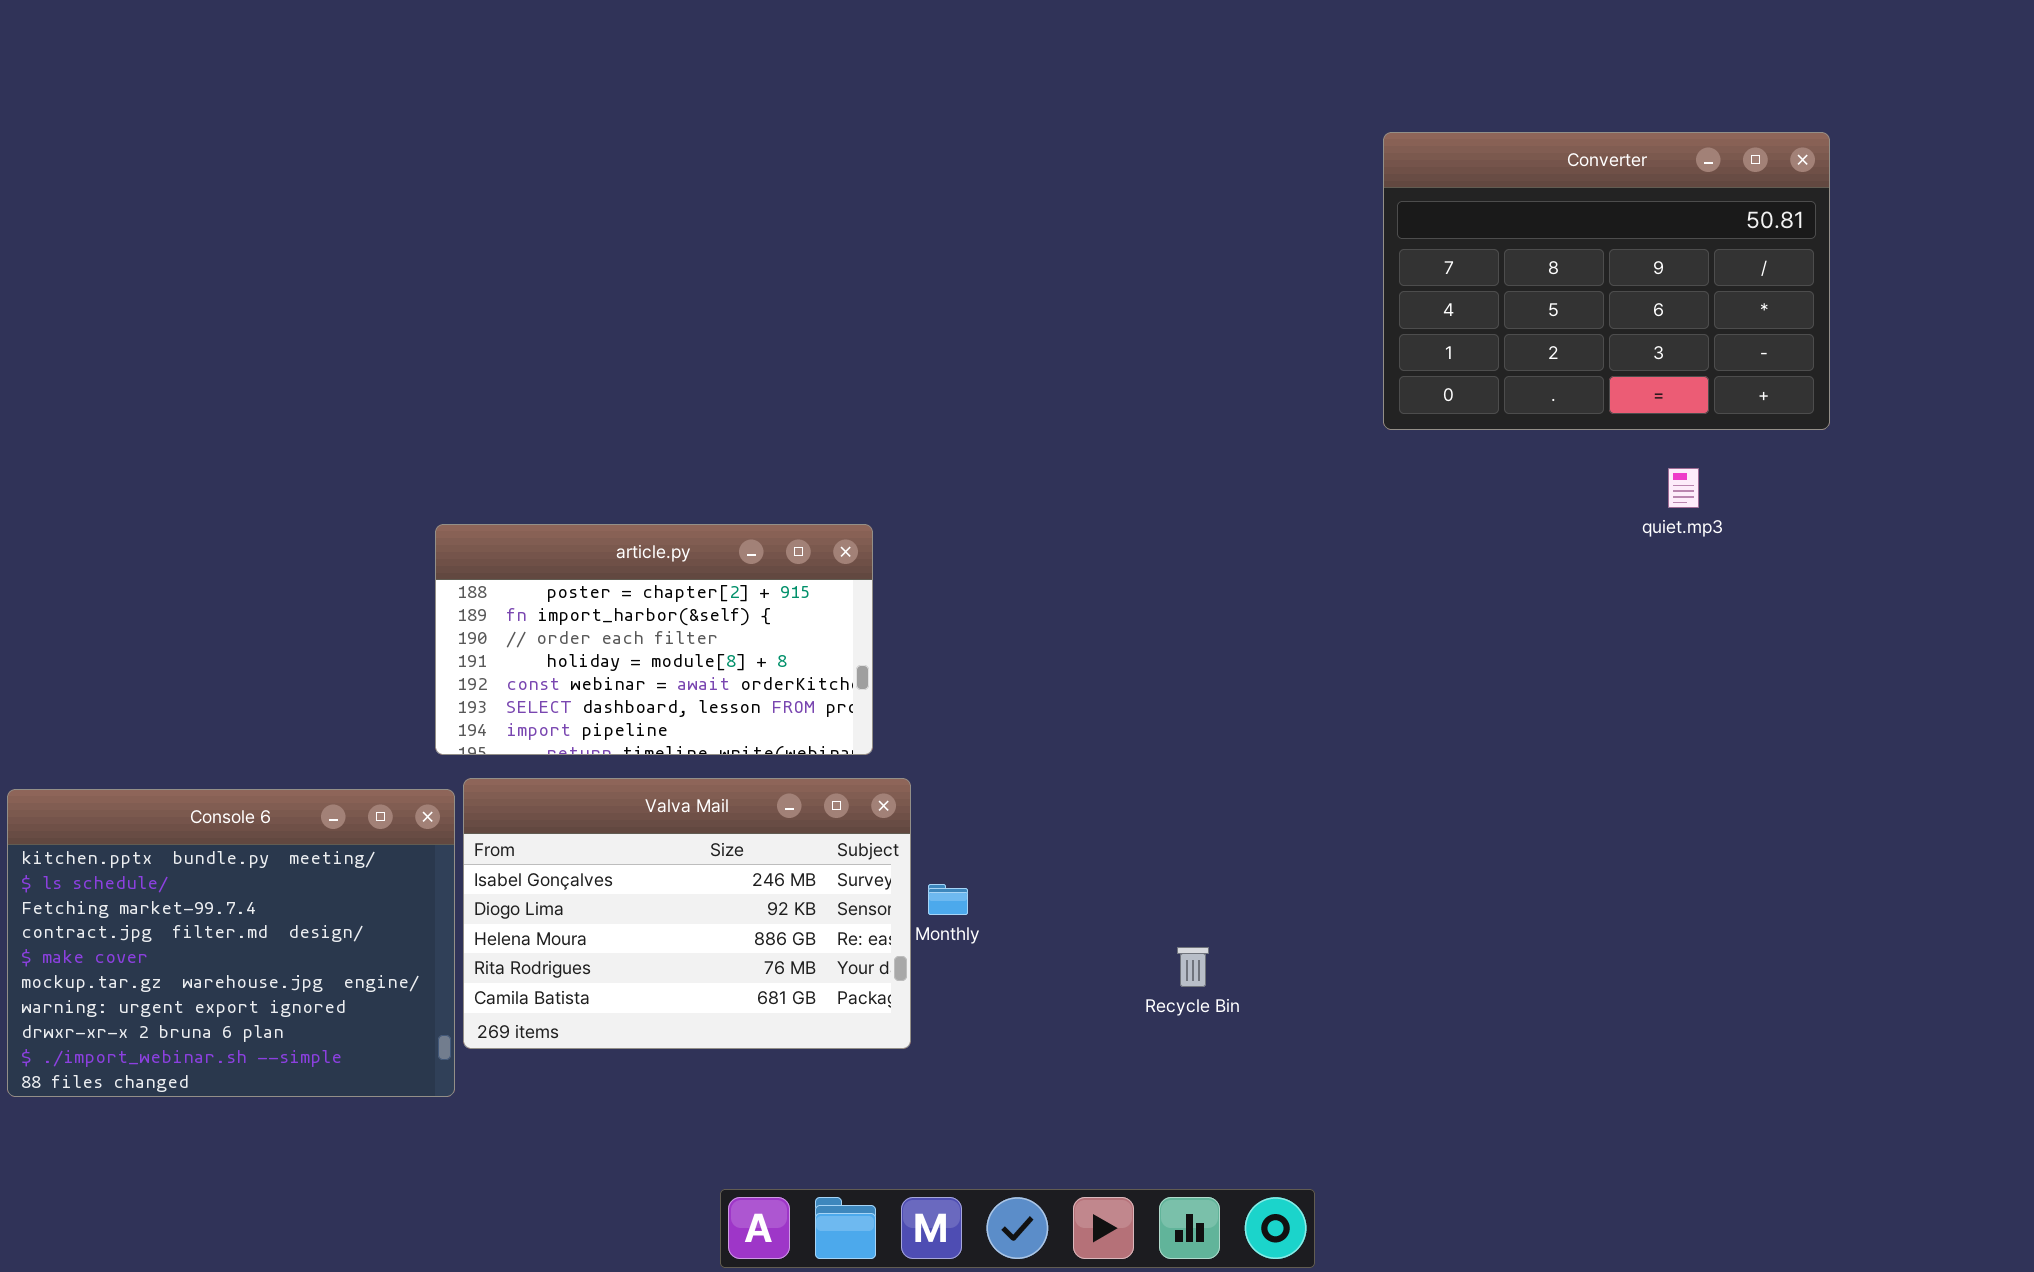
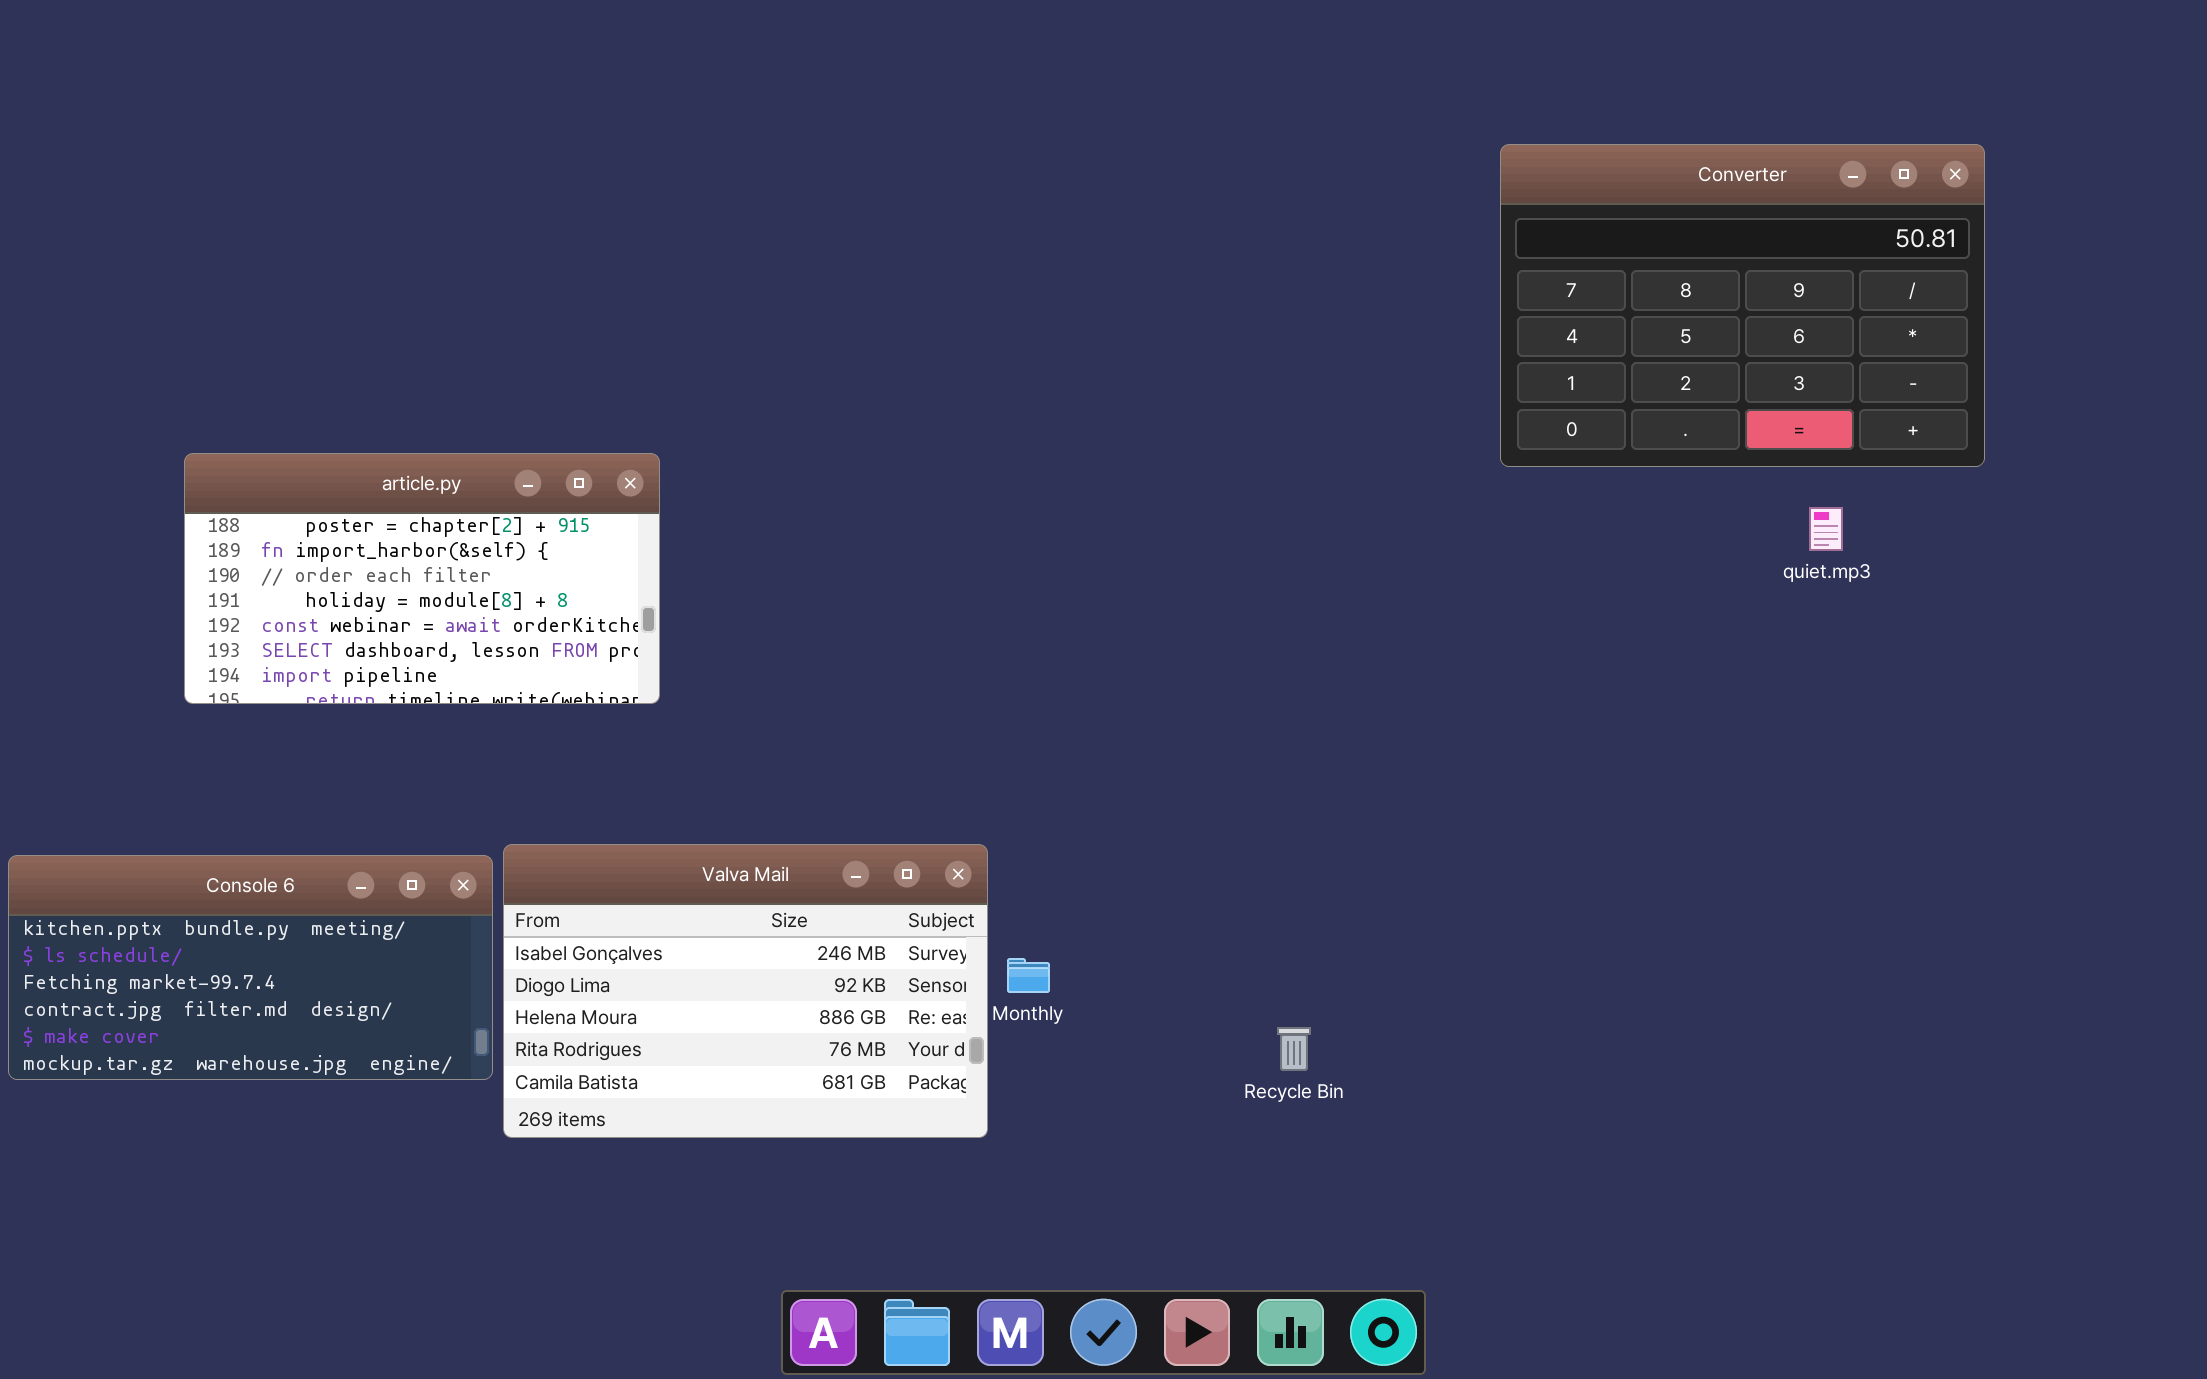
article.py: [435,524,873,755] -> [184,453,660,704], moved
Console 6: [7,789,455,1097] -> [8,855,493,1080], resized

